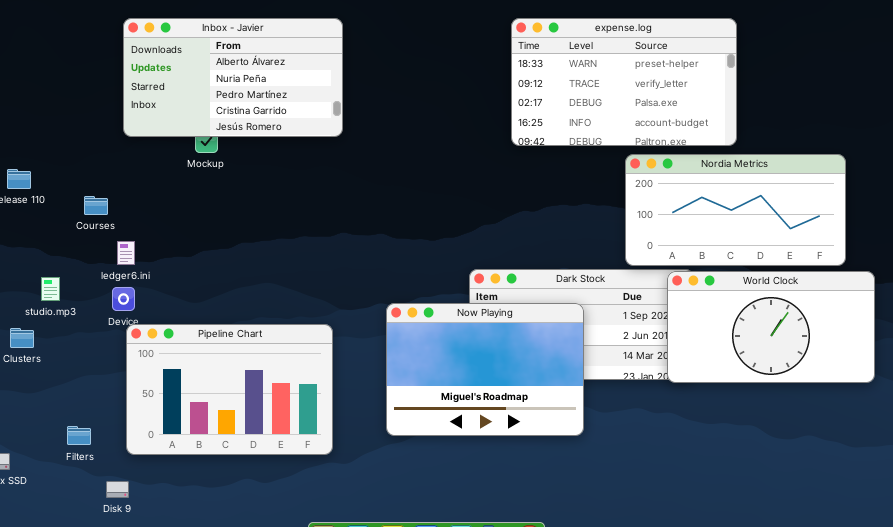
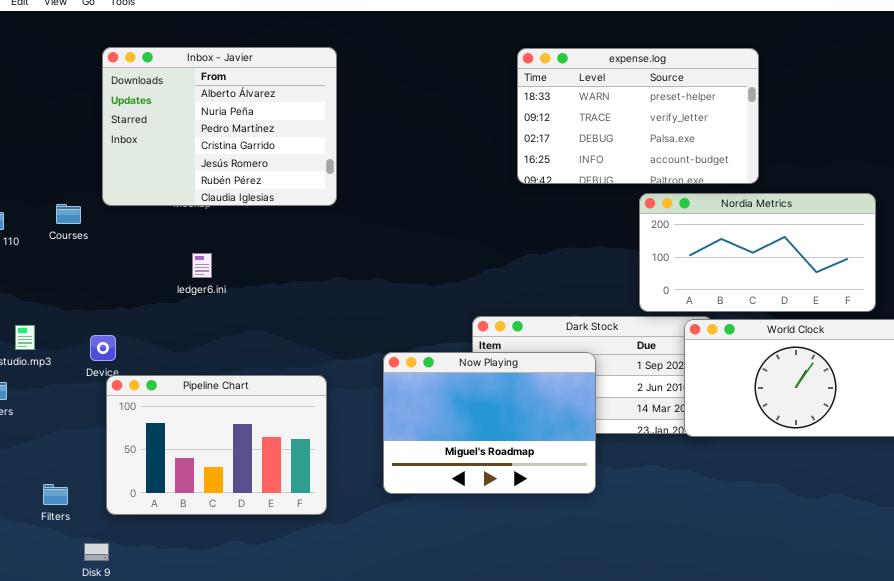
Inbox - Javier: [123,18,343,137] -> [102,47,337,206], resized
Courses: [84,196,108,215] -> [56,204,81,224], moved
ledger6.ini: [117,241,135,265] -> [192,253,212,278], moved

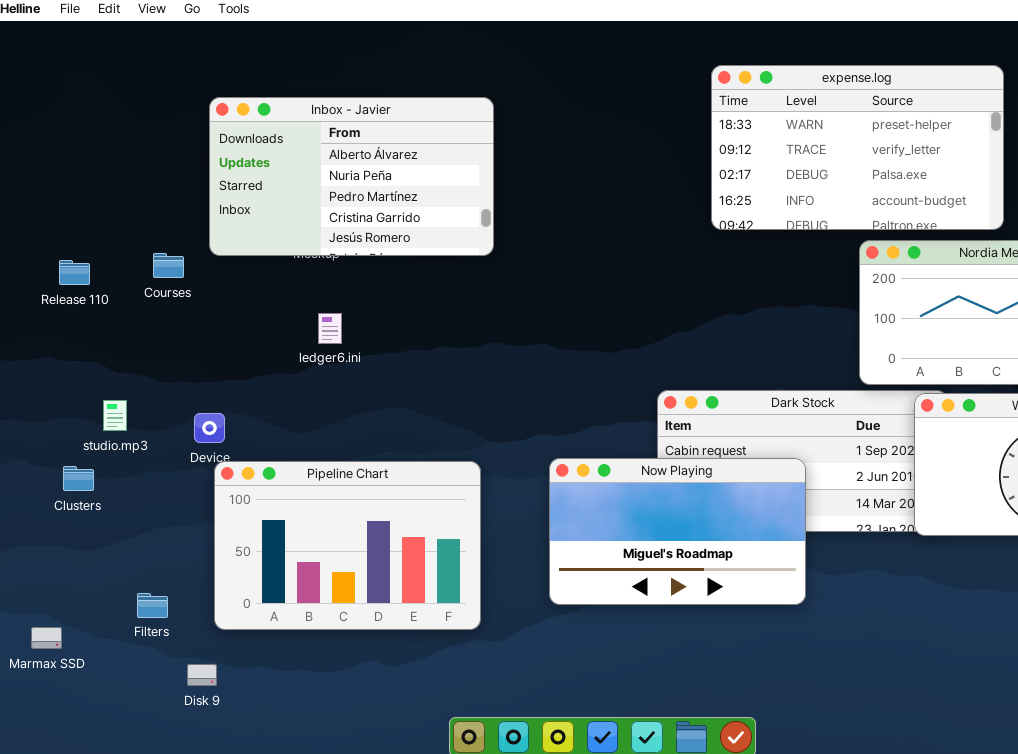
Inbox - Javier: [102,47,337,206] -> [209,97,494,256], resized
Now Playing: [383,352,596,494] -> [549,458,806,605], resized

